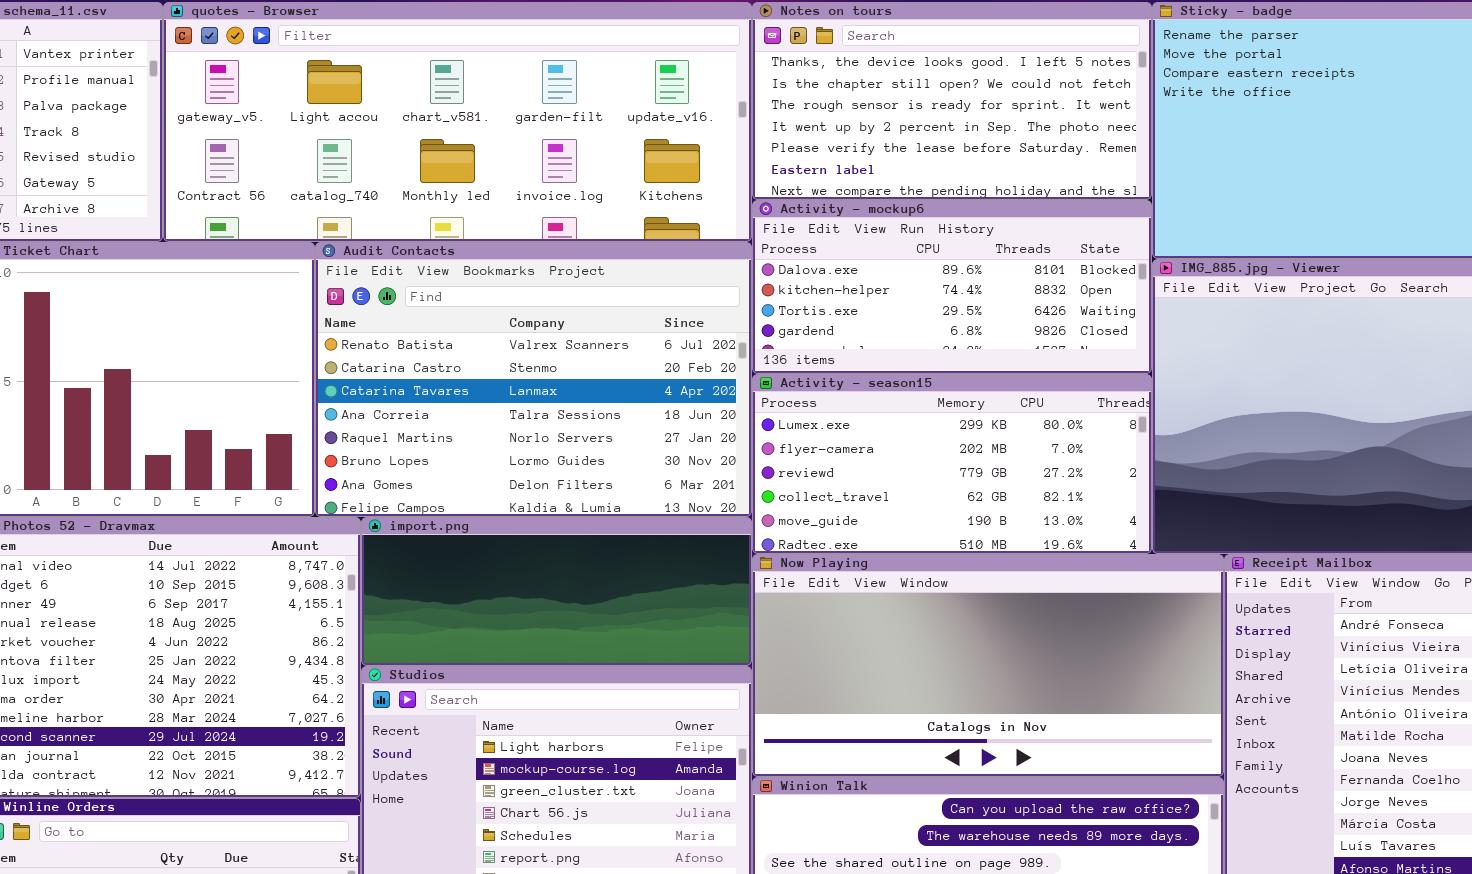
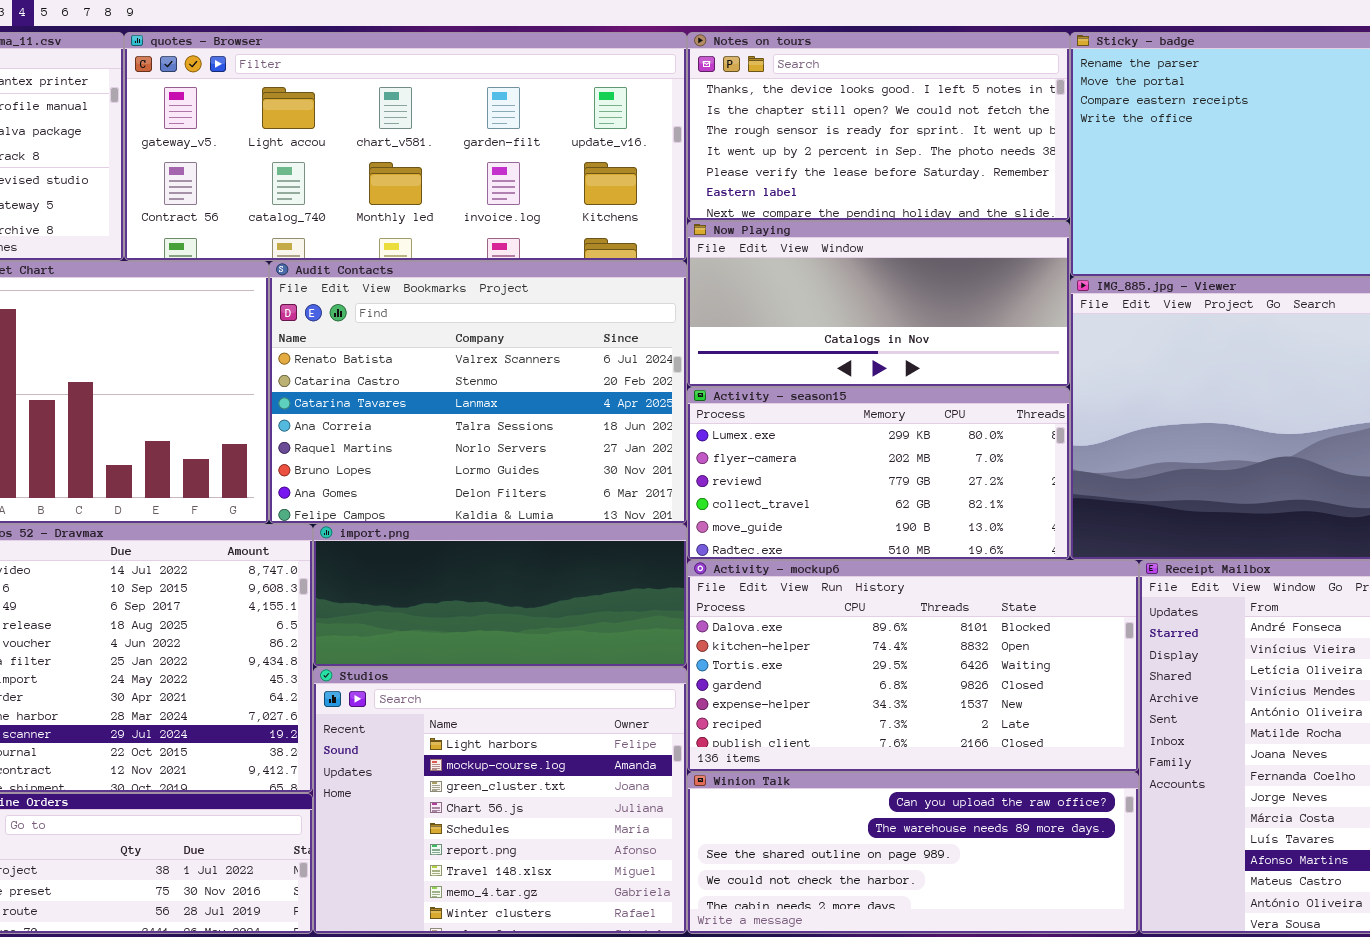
Activity - mockup6: [752,200,1152,374] -> [687,560,1139,772], moved, resized
Now Playing: [752,554,1224,777] -> [687,221,1070,387], moved, resized

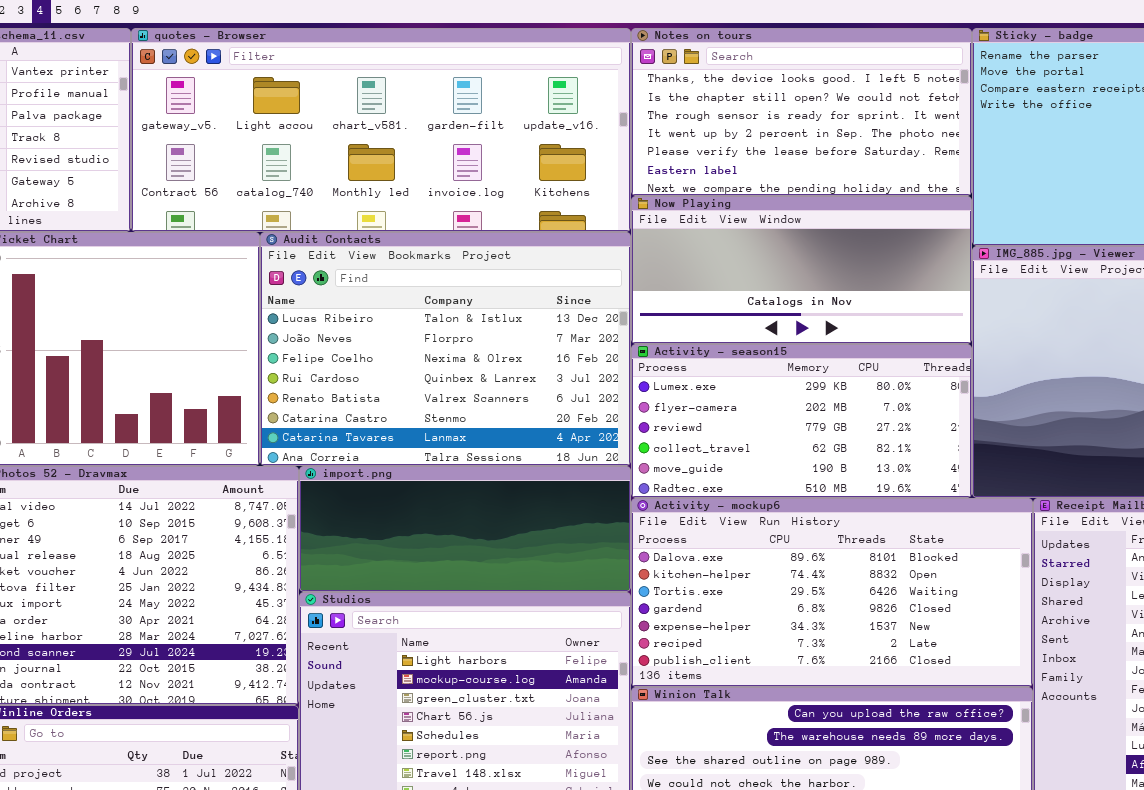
Audit Contacts: [269,261,687,524] -> [260,232,631,466], scrolled up 4 rows

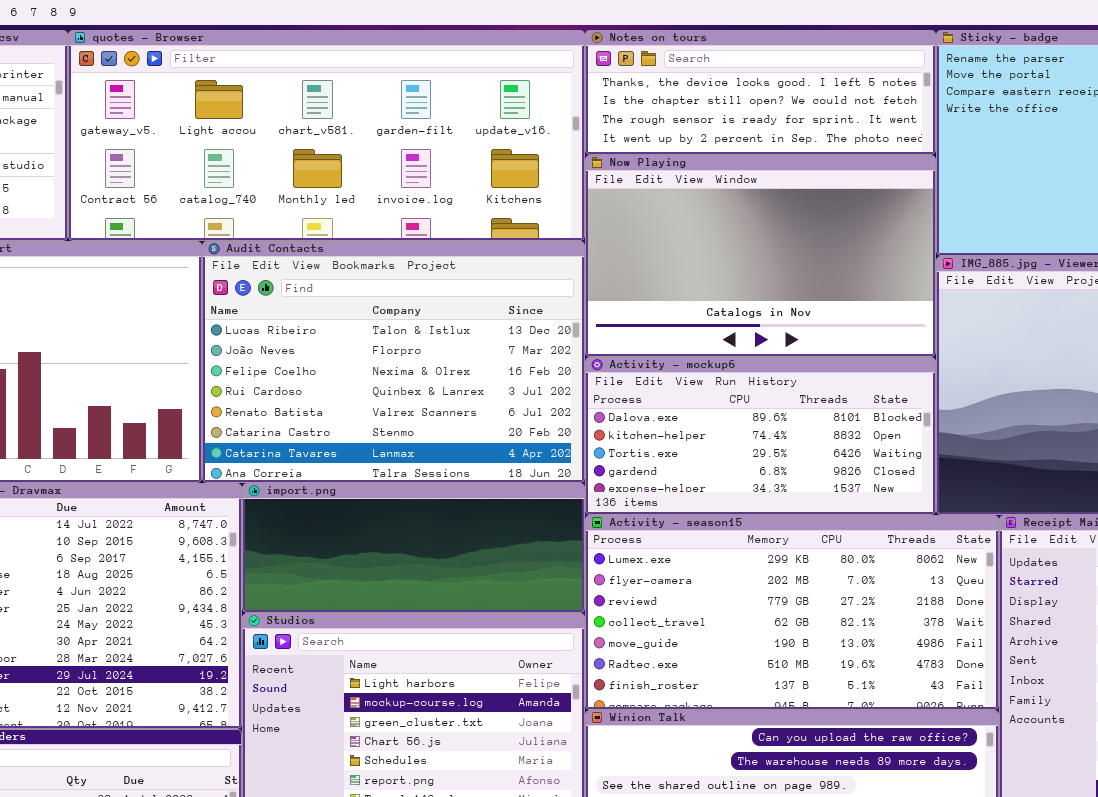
Notes on tours: [631,28,972,196] -> [585,30,936,155], resized
Now Playing: [631,196,972,344] -> [585,155,936,357], resized
Activity - season15: [631,344,972,498] -> [585,515,999,710], moved, resized
Activity - mockup6: [631,498,1033,687] -> [585,357,936,515], moved, resized

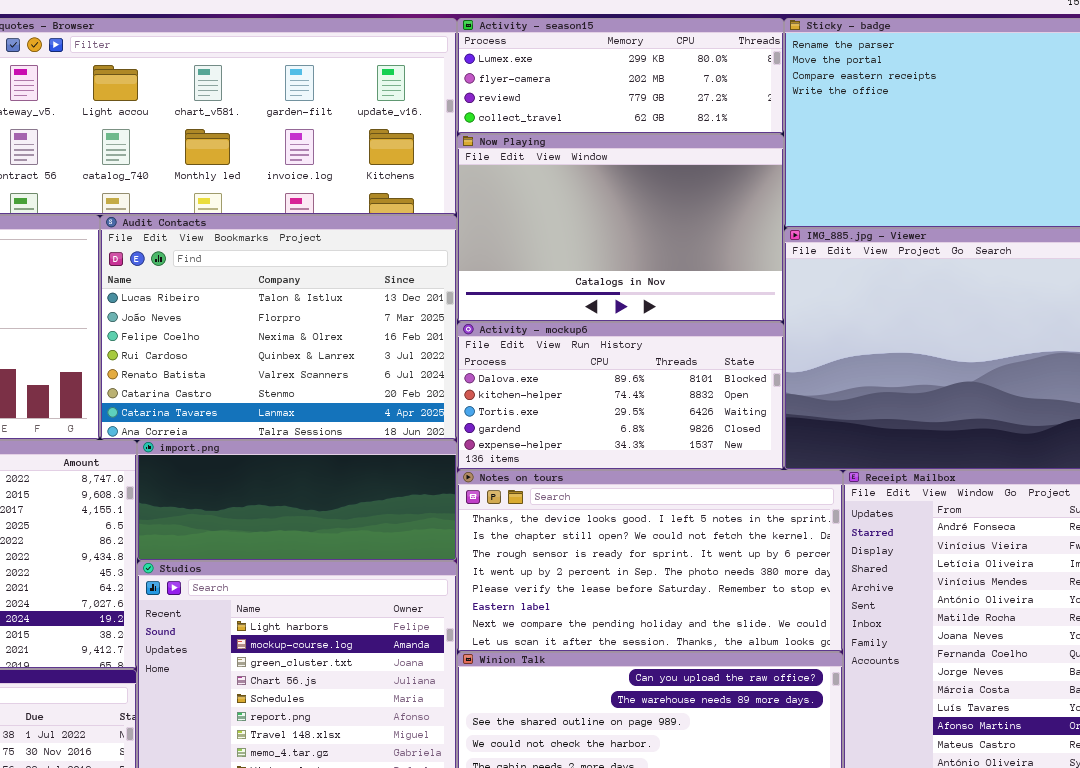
Notes on tours: [585,30,936,155] -> [457,470,843,652], moved, resized
Activity - season15: [585,515,999,710] -> [457,18,784,134], moved, resized

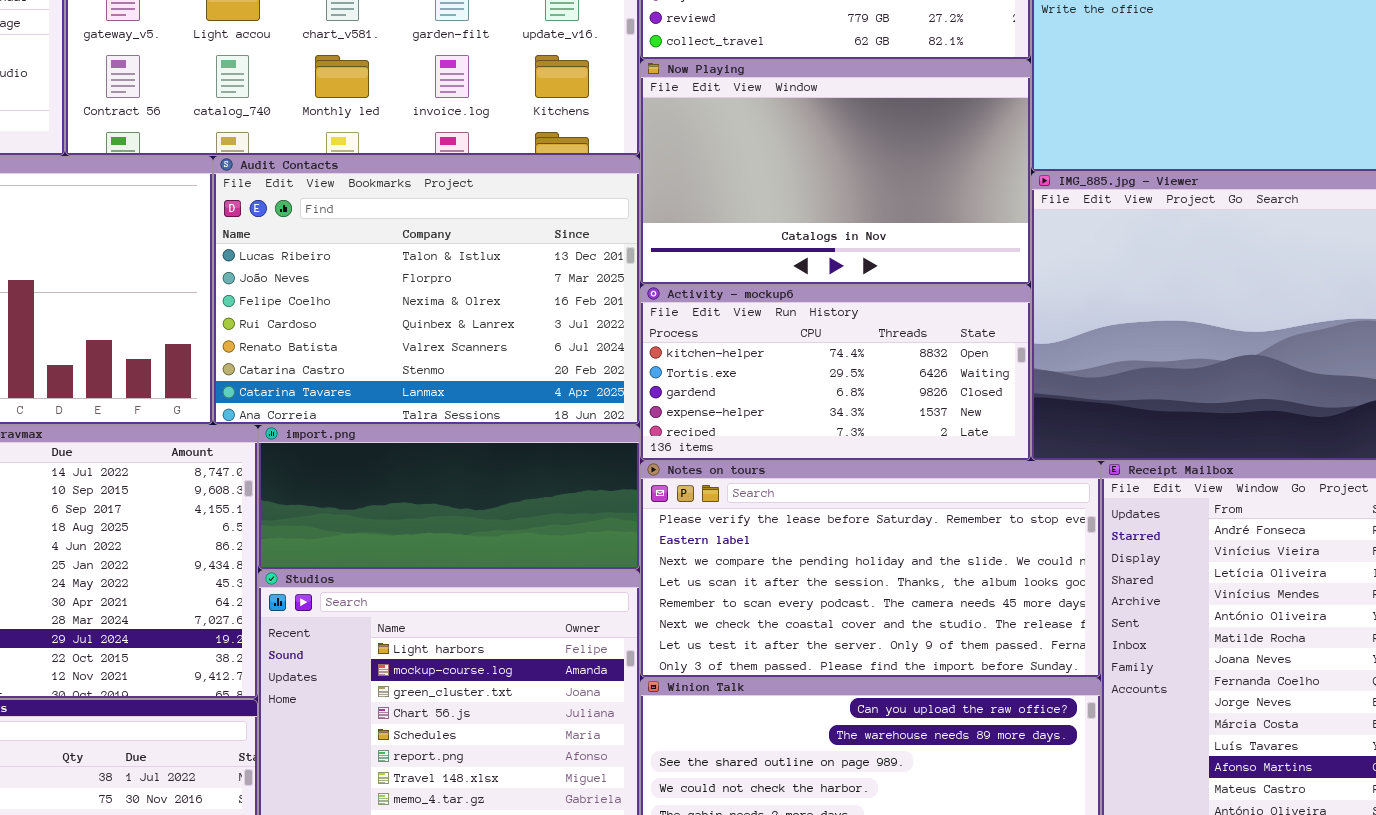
Activity - mockup6: [457,322,784,470] -> [640,285,1031,461], scrolled down 1 row
Notes on tours: [457,470,843,652] -> [640,461,1101,678], scrolled down 4 rows

